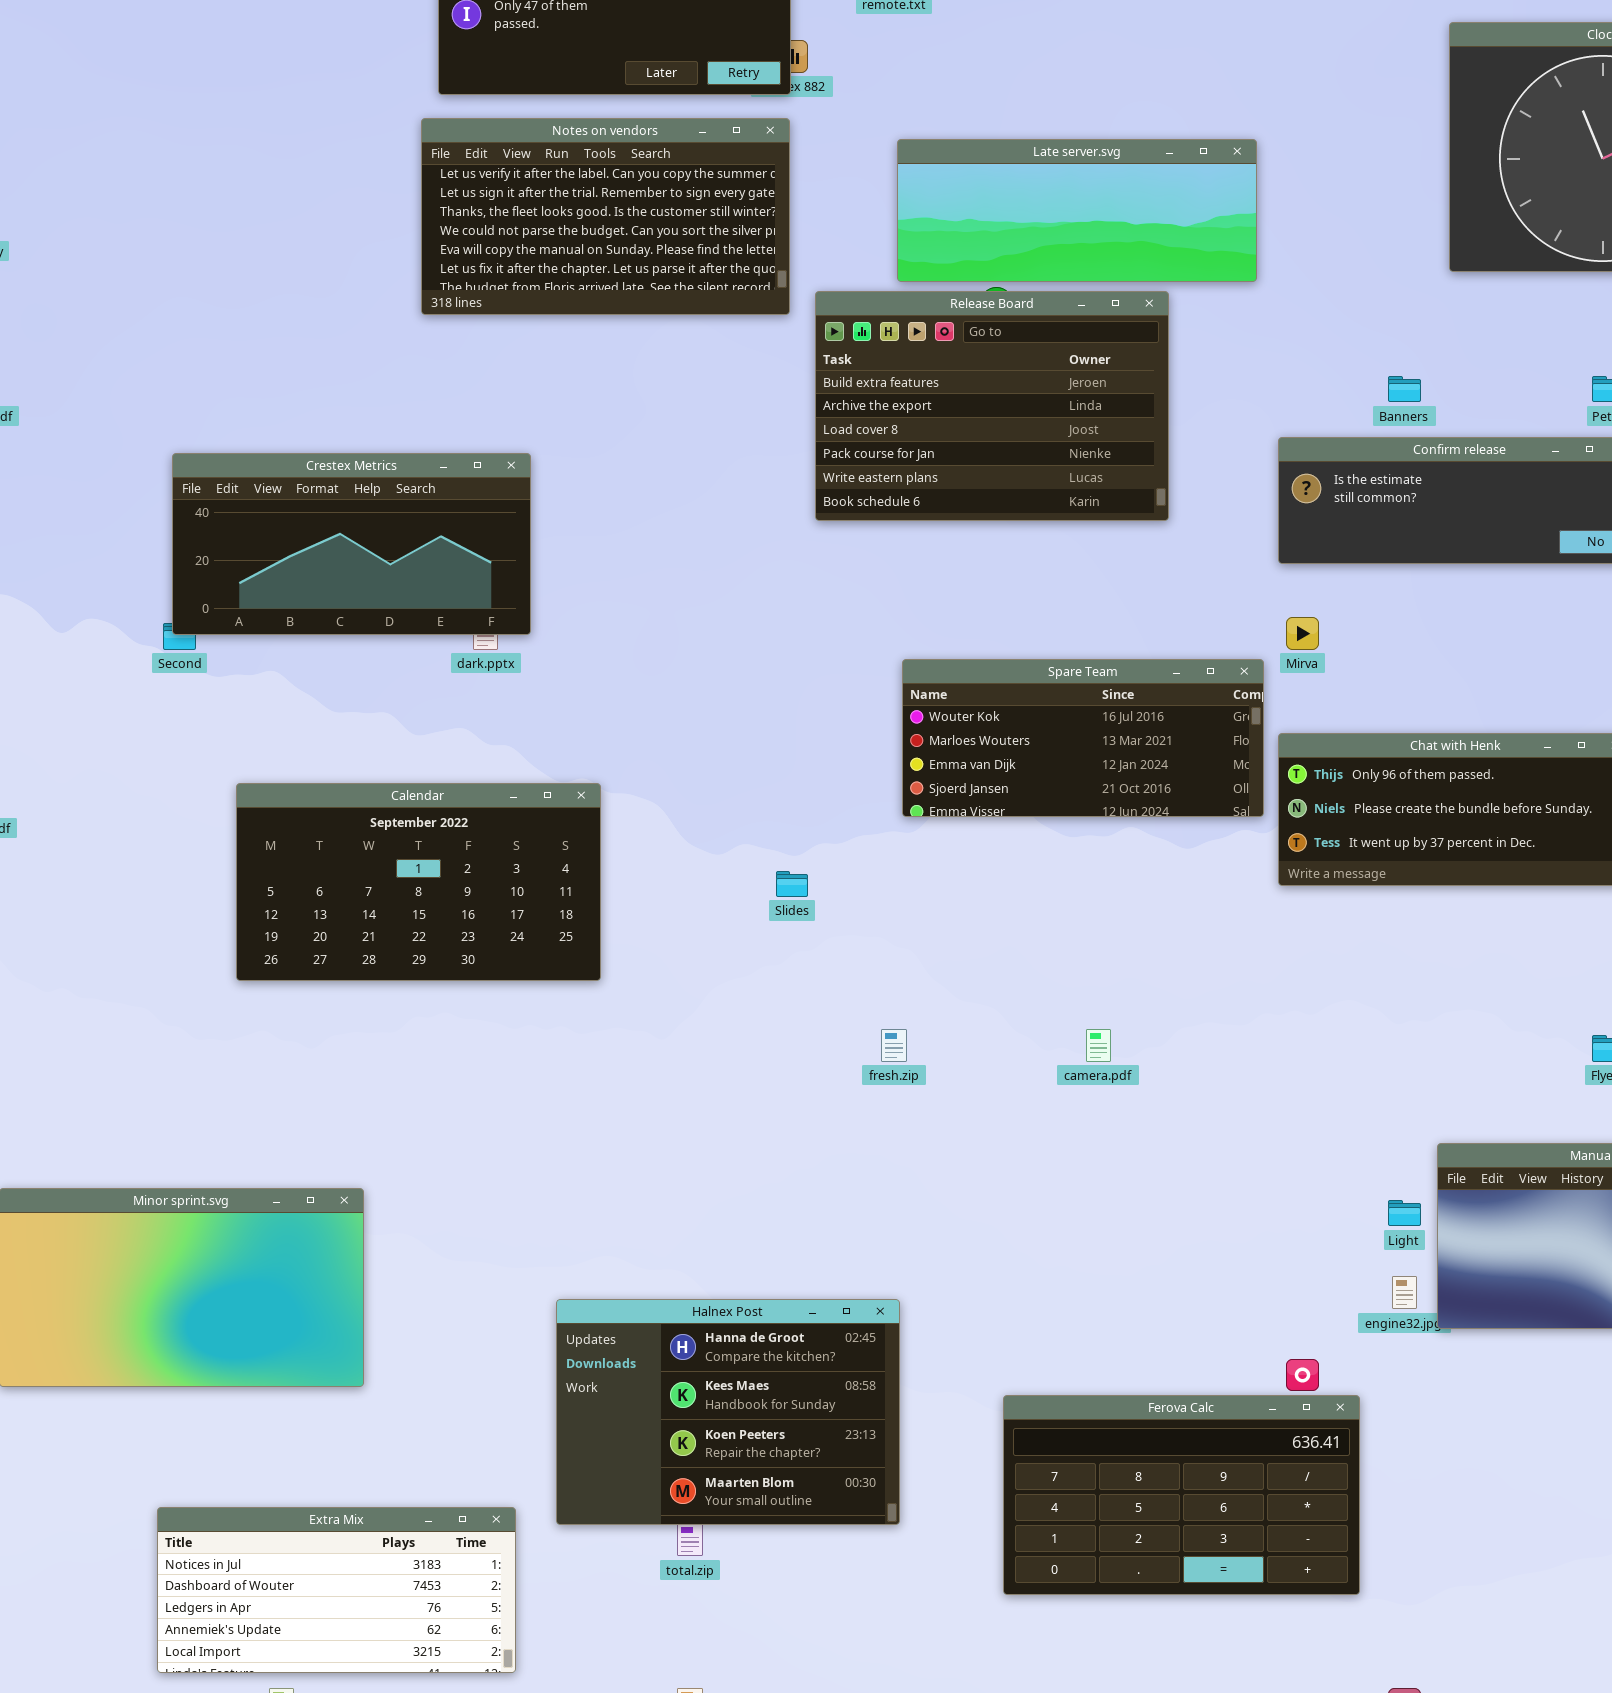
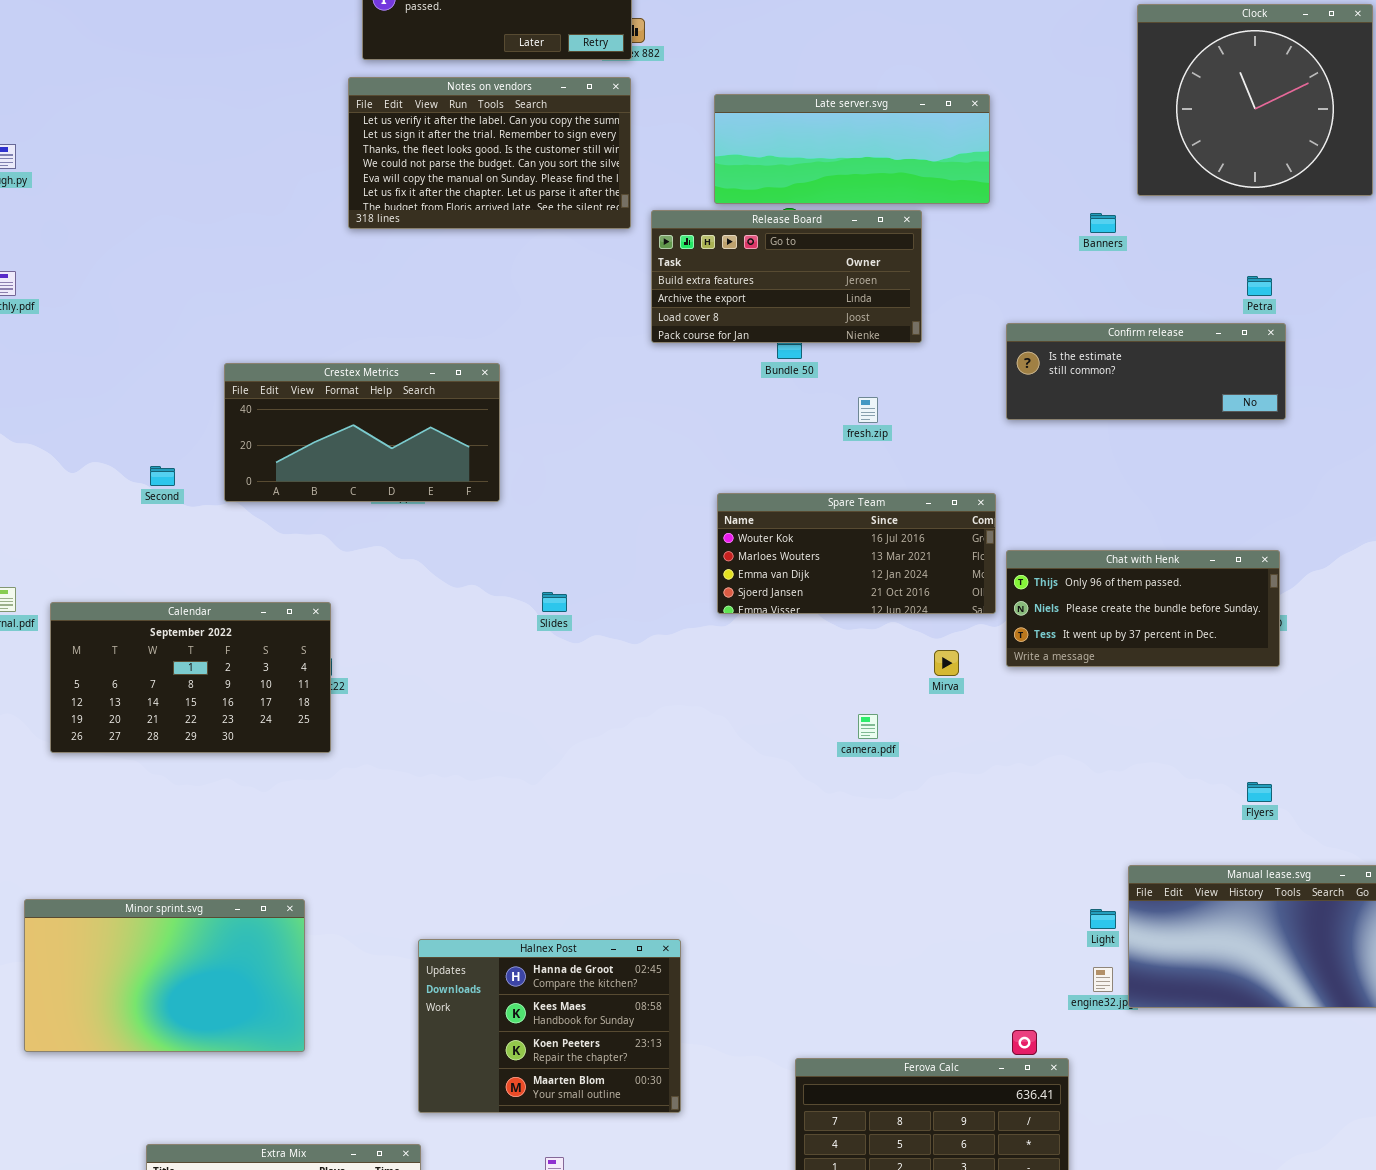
Release Board: [815,291,1169,521] -> [651,210,922,343], resized
Banners: [1388,376,1421,402] -> [1090,213,1116,233], moved
Crestex Metrics: [172,453,531,635] -> [224,363,500,502], moved
Mirva: [1286,617,1319,650] -> [934,650,959,676], moved
Calendar: [236,783,601,981] -> [50,602,331,753], moved
Slides: [776,871,808,897] -> [542,592,567,612], moved
fresh.zip: [881,1029,907,1062] -> [858,397,878,423], moved
camera.pdf: [1086,1029,1111,1062] -> [858,714,878,739], moved
Halnex Post: [556,1299,900,1525] -> [418,939,681,1113], moved

